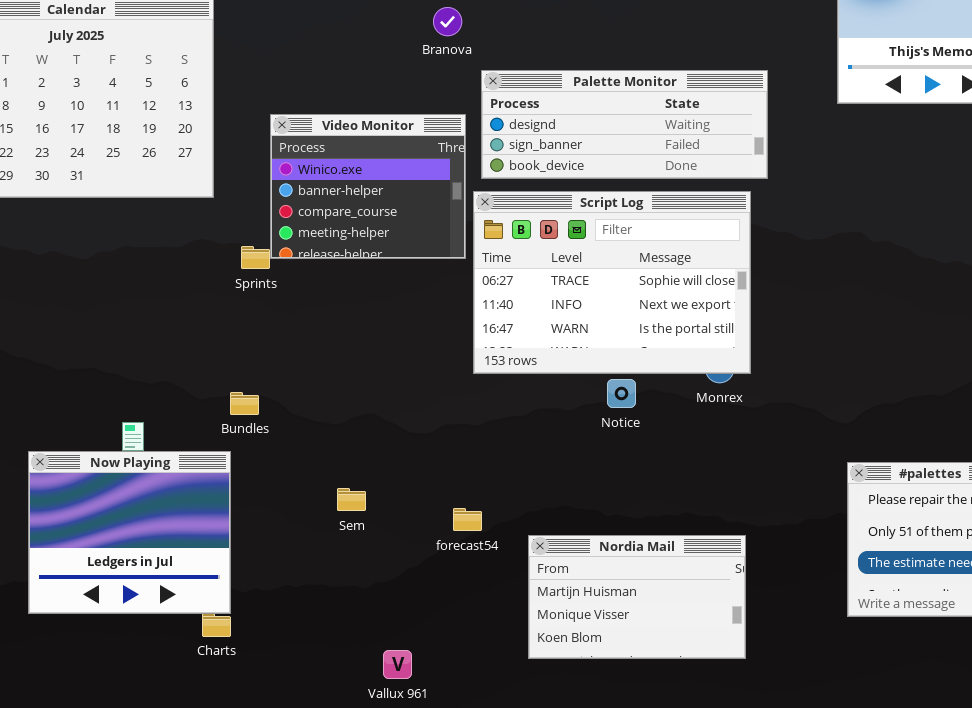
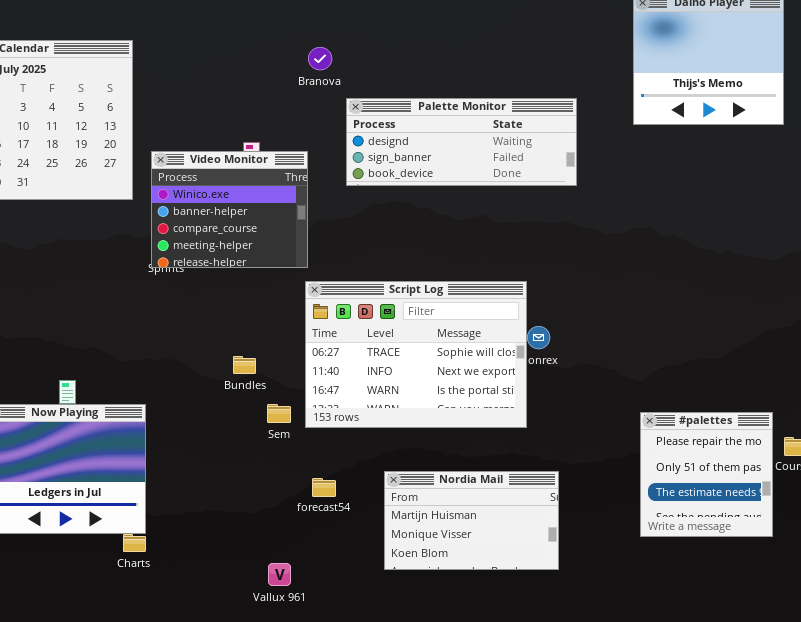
Video Monitor: [270,114,466,259] -> [151,151,308,268], moved
Script Log: [473,191,751,374] -> [305,281,527,428], moved
Bundles: [230,392,259,415] -> [233,356,256,374], moved
Sem: [337,488,366,511] -> [267,404,291,423], moved
forecast54: [453,508,482,531] -> [312,478,336,497], moved

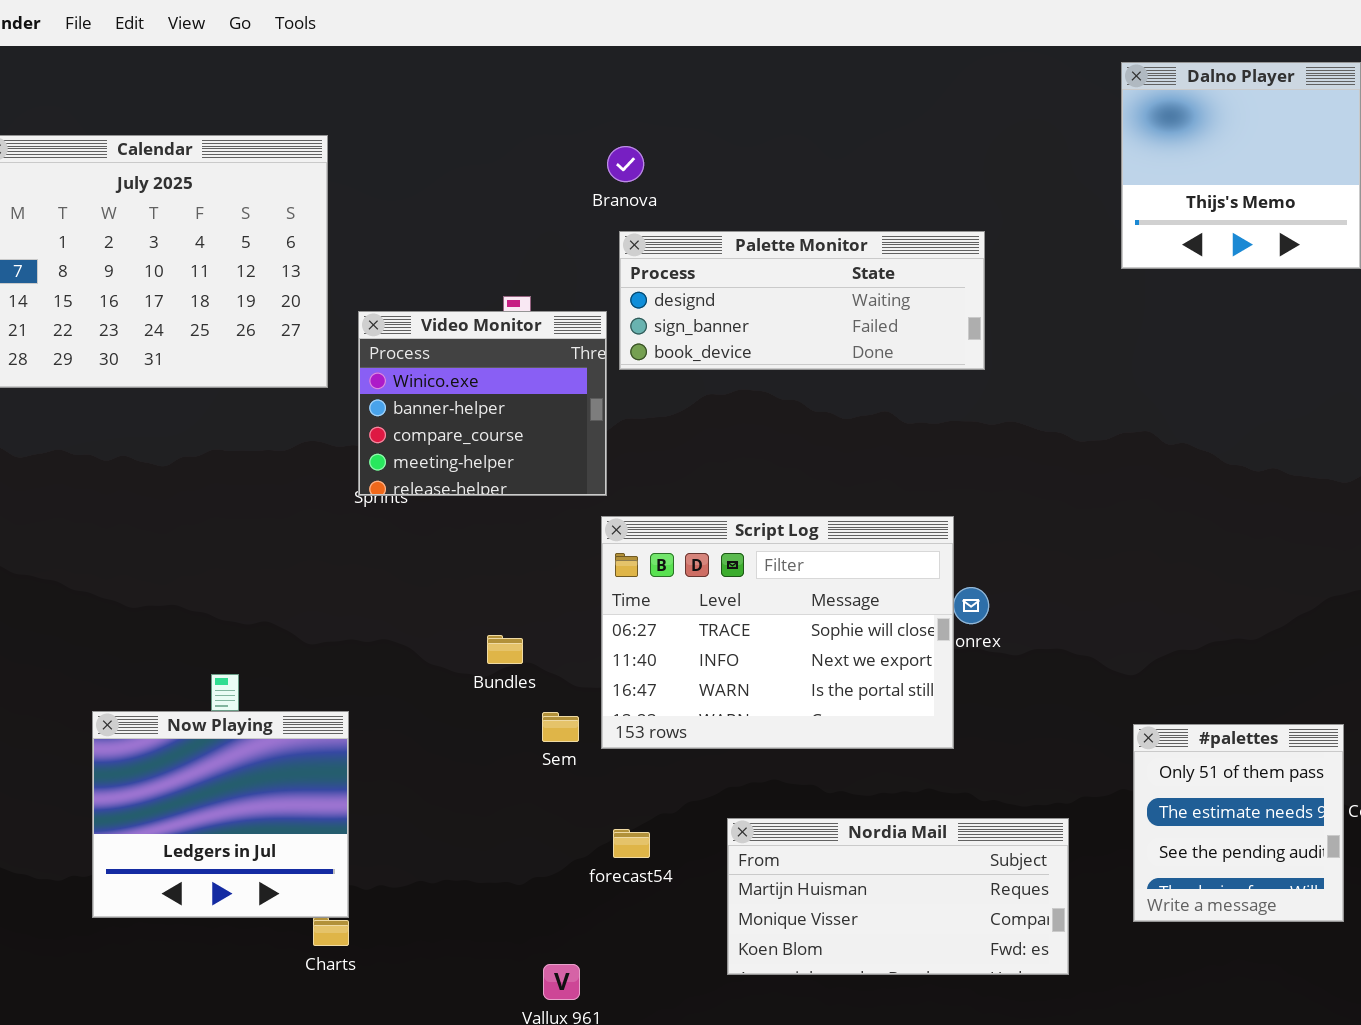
Palette Monitor: [346,98,577,186] -> [619,231,985,370], moved
#palettes: [640,412,773,537] -> [1133,724,1344,922], scrolled down 1 row
Nordia Mail: [384,471,559,570] -> [727,818,1069,975], resized

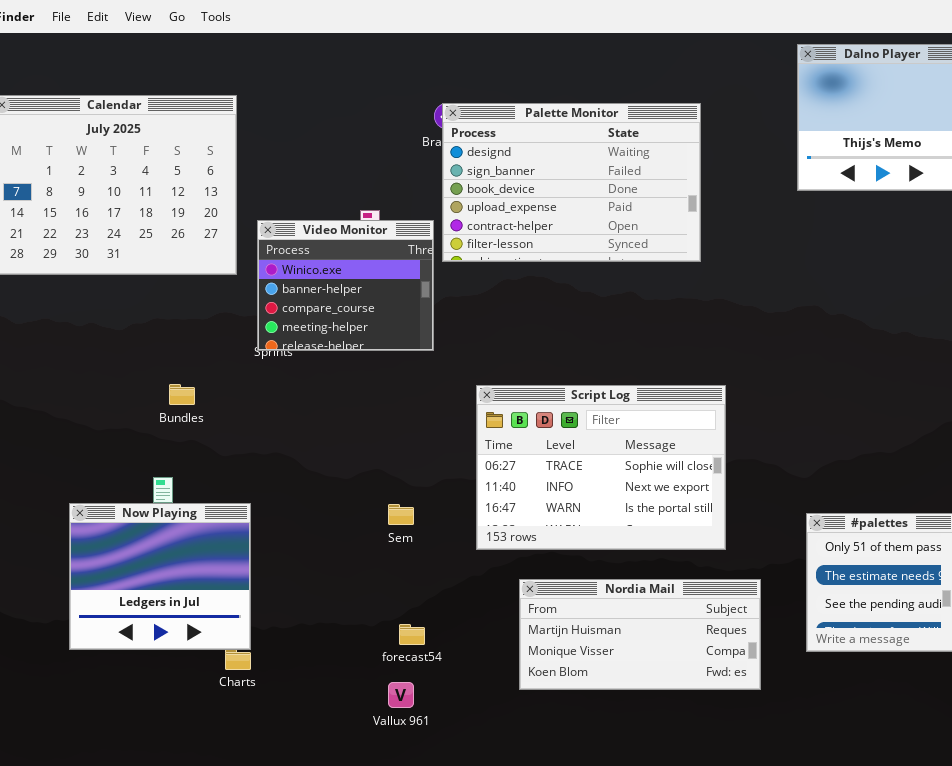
Palette Monitor: [619,231,985,370] -> [442,103,701,262], resized
Script Log: [601,516,954,749] -> [476,385,726,550], moved
Bundles: [487,635,523,664] -> [169,384,195,405], moved
forecast54: [613,829,650,858] -> [399,624,425,645], moved

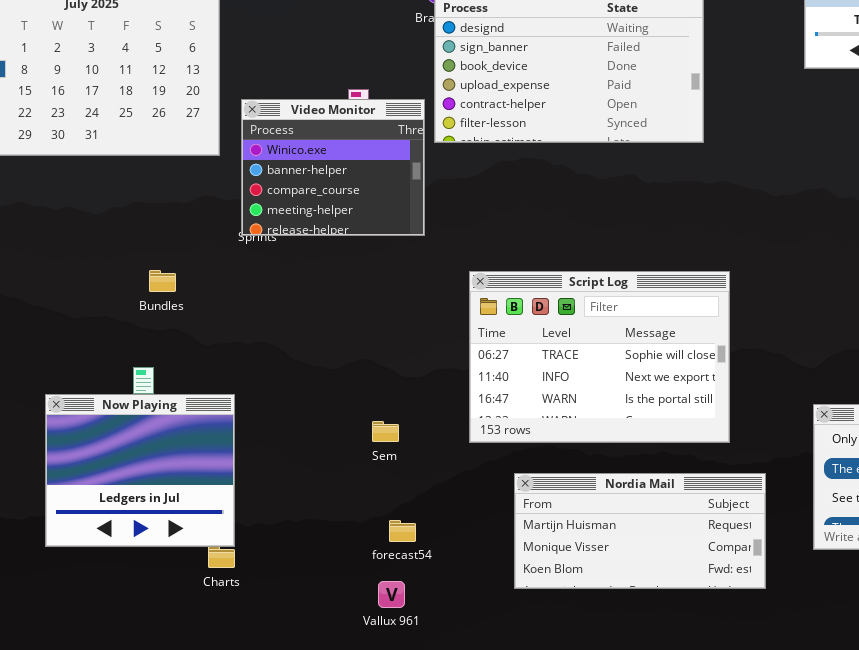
Sem: [388,504,414,525] -> [372,421,399,442], moved

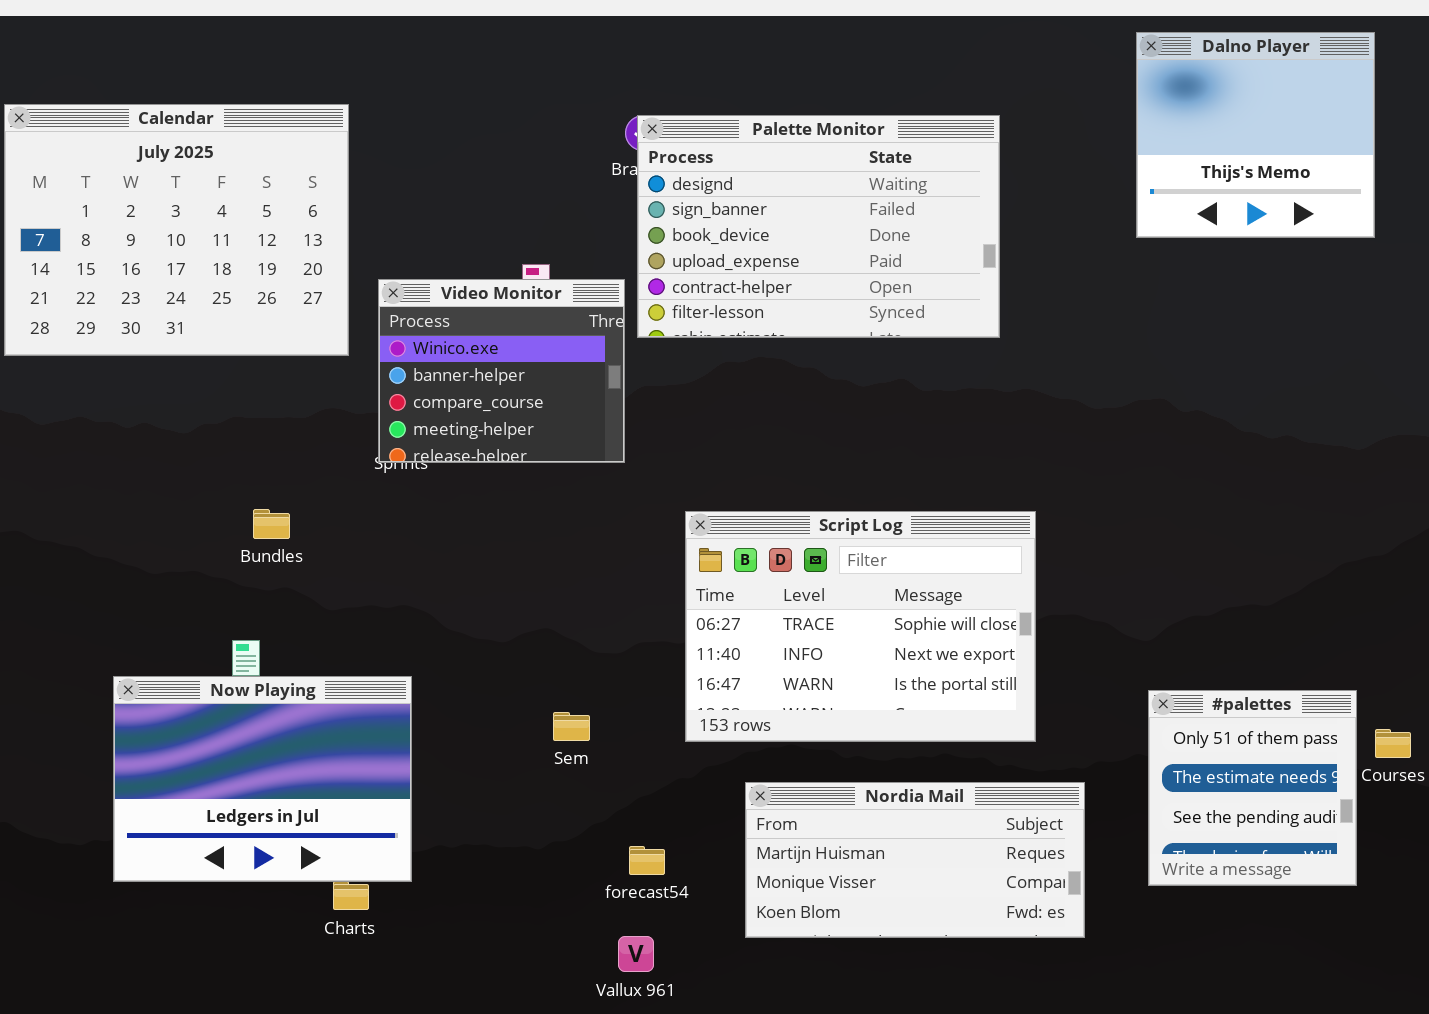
Now Playing: [45,394,235,547] -> [113,676,412,882], resized
forecast54: [389,520,416,542] -> [629,846,665,875], moved
Vallux 961: [378,581,405,608] -> [618,936,654,972], moved

